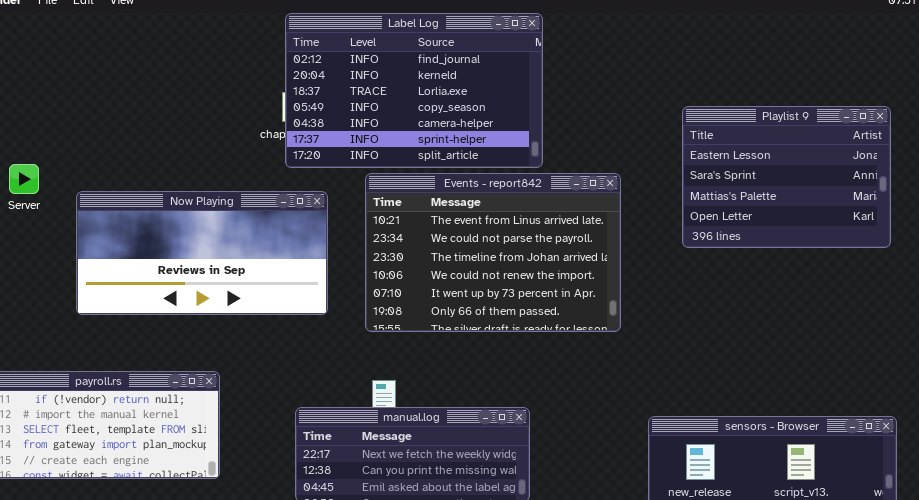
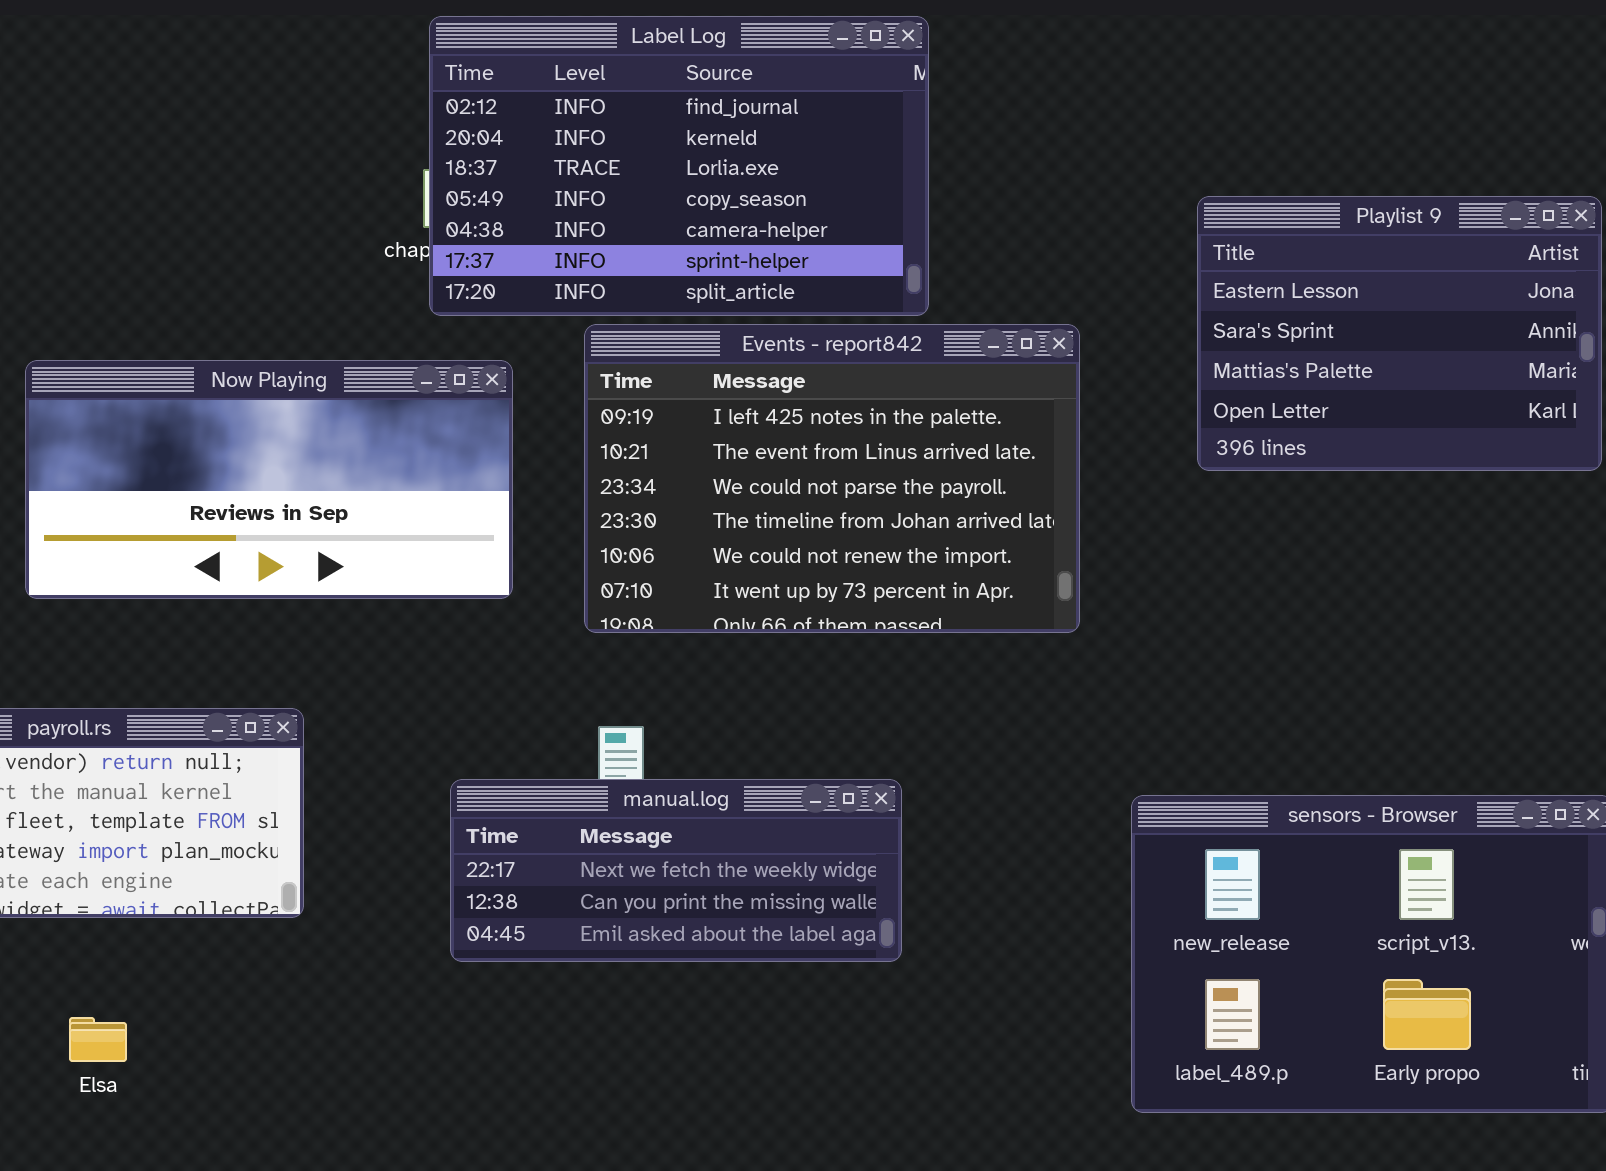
Events - report842: [365,173,621,332] -> [584,324,1080,633], scrolled up 1 row

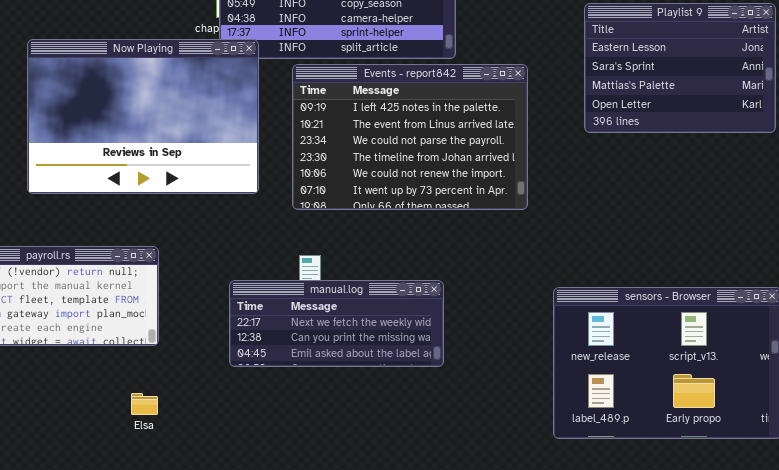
Now Playing: [25,360,513,599] -> [27,39,259,194], resized
Elsa: [69,1017,127,1062] -> [131,393,158,415], moved

